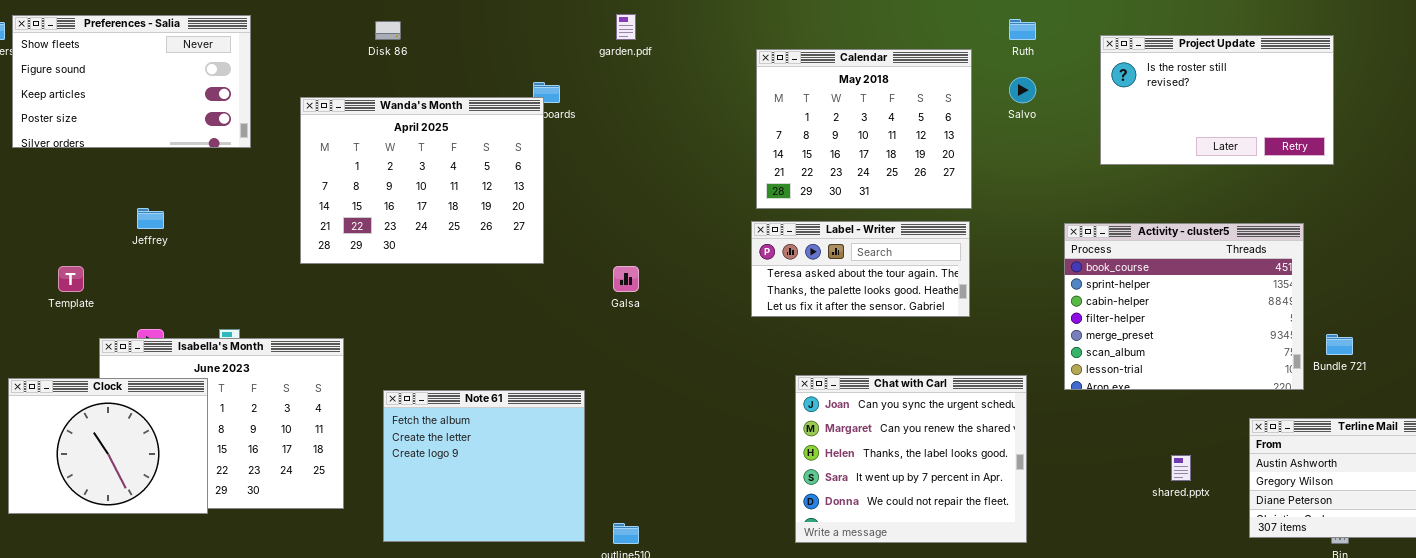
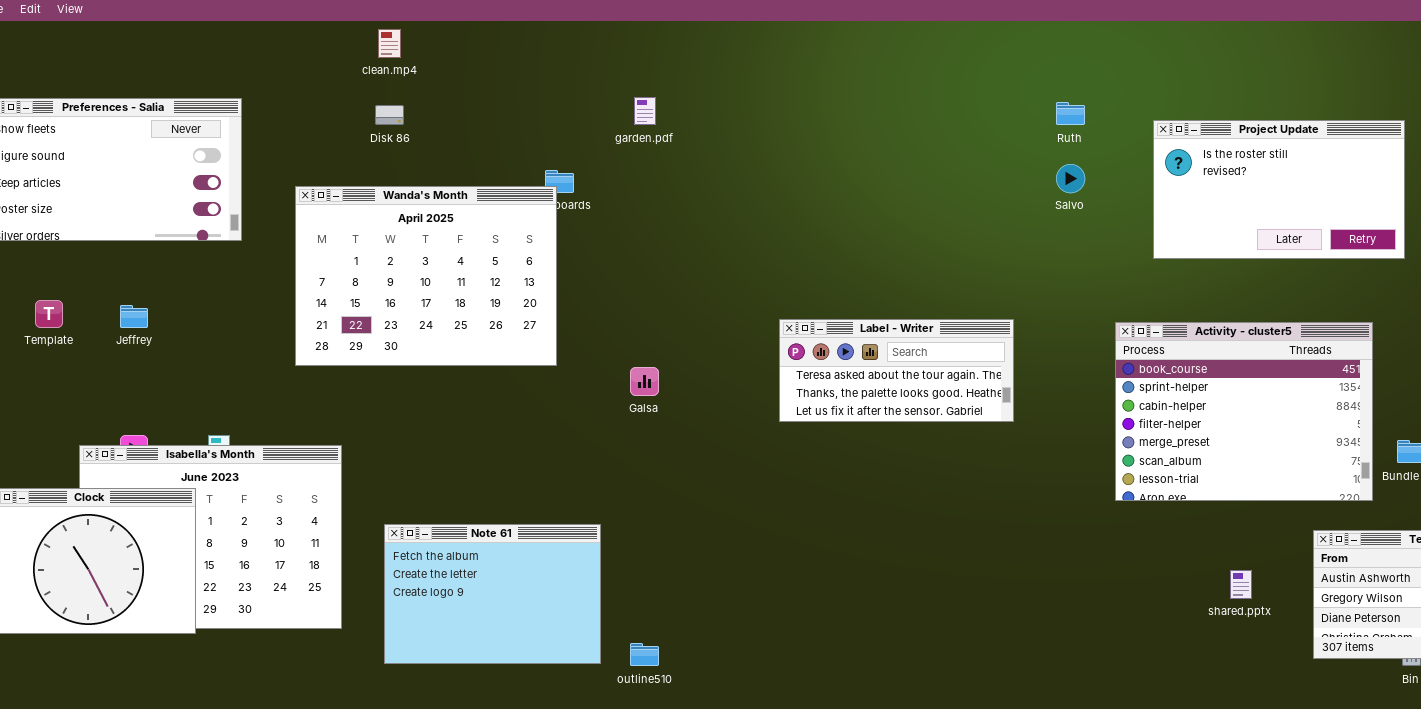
Calendar: [756,49,972,209] -> none, closed
Template: [58,266,84,292] -> [35,300,63,328], moved
Chat with Carl: [795,375,1027,543] -> none, closed
Note 61: [383,390,585,542] -> [384,524,601,664], resized

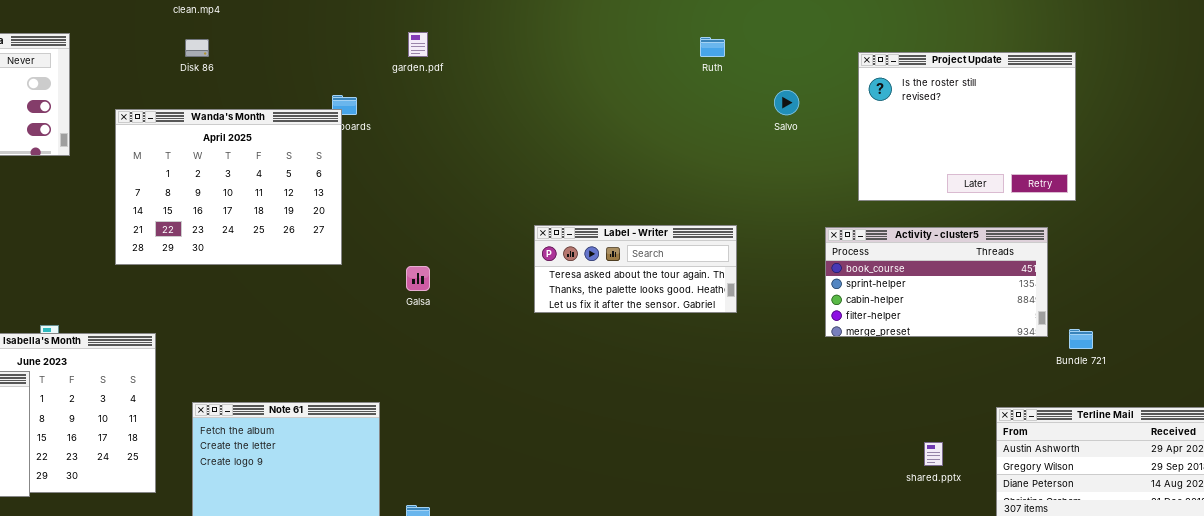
Ruth: [1056,102,1085,125] -> [700,37,725,57], moved
Project Update: [1153,120,1405,259] -> [858,52,1076,201], resized
Activity - cluster5: [1115,322,1373,501] -> [825,227,1048,337], resized

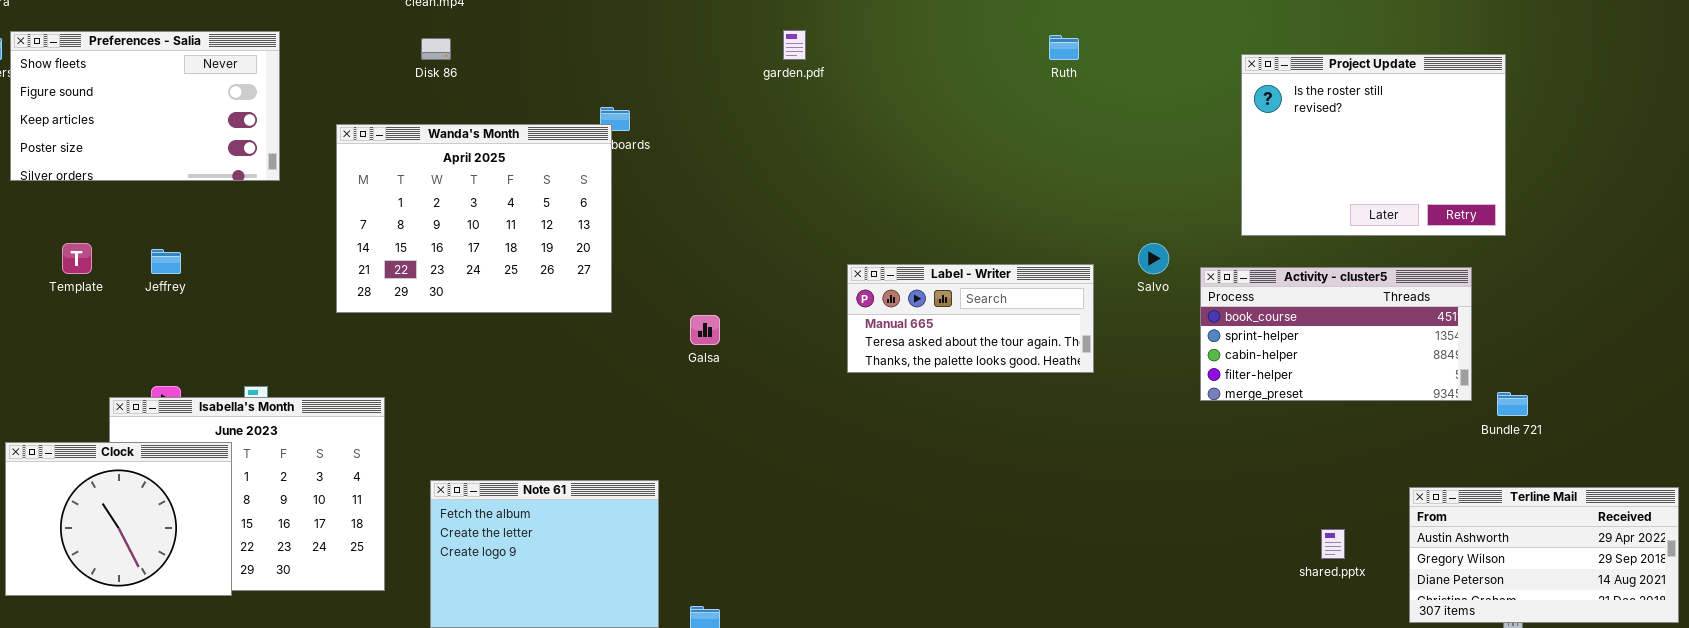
garden.pdf: [408,32,428,57] -> [783,30,806,60], moved
Salvo: [774,90,799,115] -> [1138,243,1169,274], moved
Label - Writer: [534,225,737,313] -> [847,264,1094,373], scrolled up 1 row

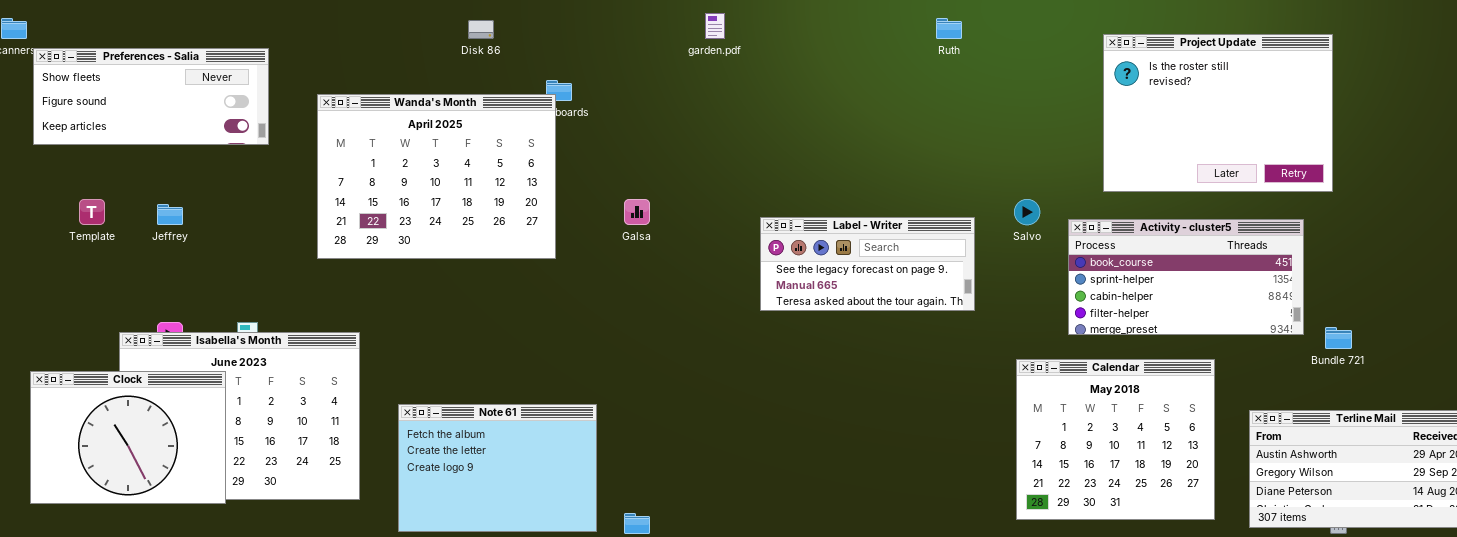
Preferences - Salia: [10,31,280,181] -> [33,48,269,145], resized
Disk 86: [421,38,451,60] -> [468,20,494,39], moved
Label - Writer: [847,264,1094,373] -> [760,217,975,311], scrolled up 1 row
Galsa: [690,315,720,345] -> [624,199,650,225], moved
Calendar: none -> [1016,359,1215,520], opened

